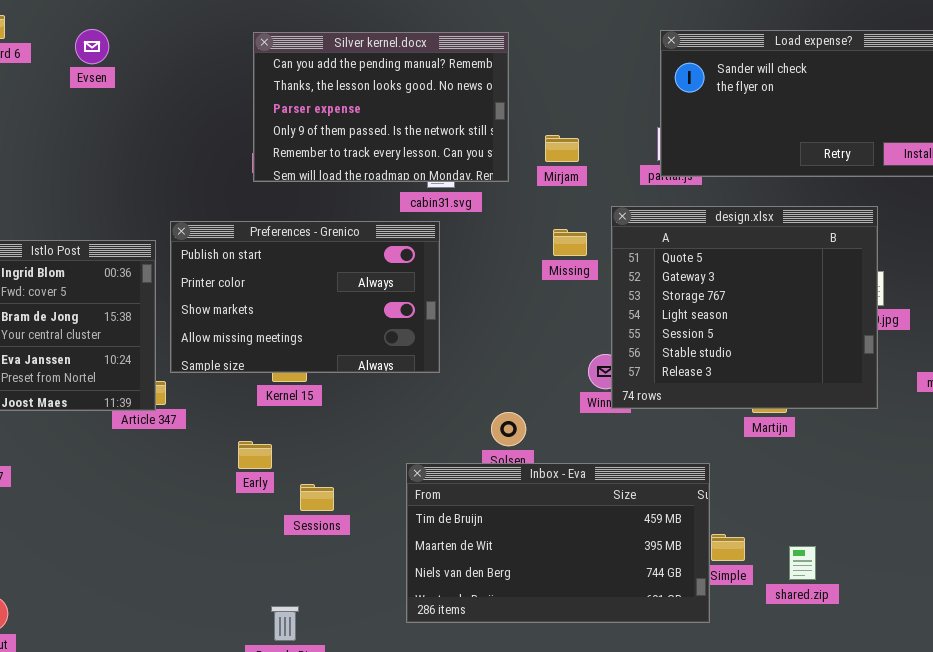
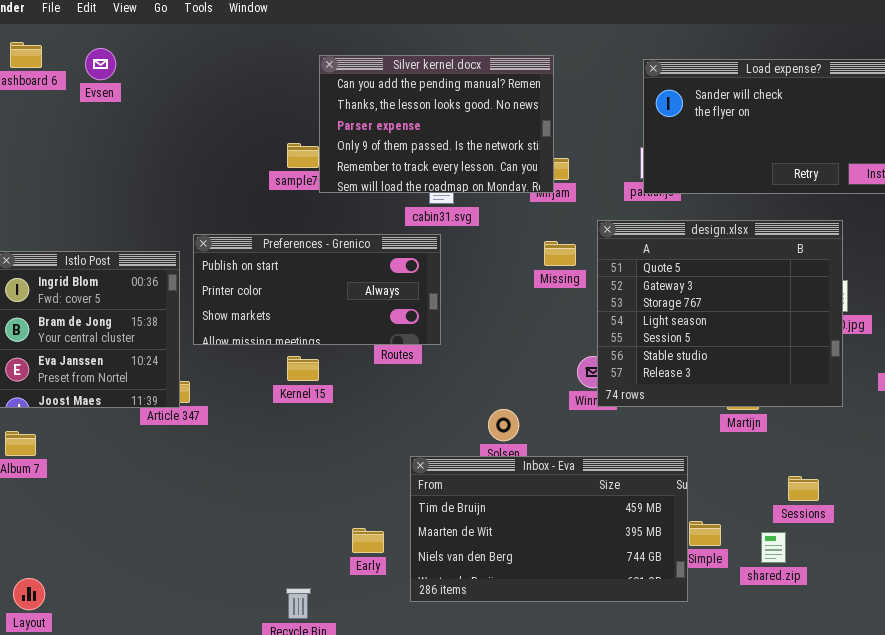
Evsen: [75,29,109,64] -> [85,48,116,80], moved
Silver kernel.docx: [253,32,509,182] -> [319,55,554,193], moved
Preferences - Grenico: [170,221,440,373] -> [193,234,441,345], resized
Early: [238,441,272,469] -> [352,528,384,553], moved
Sessions: [300,484,334,511] -> [788,476,819,501], moved

